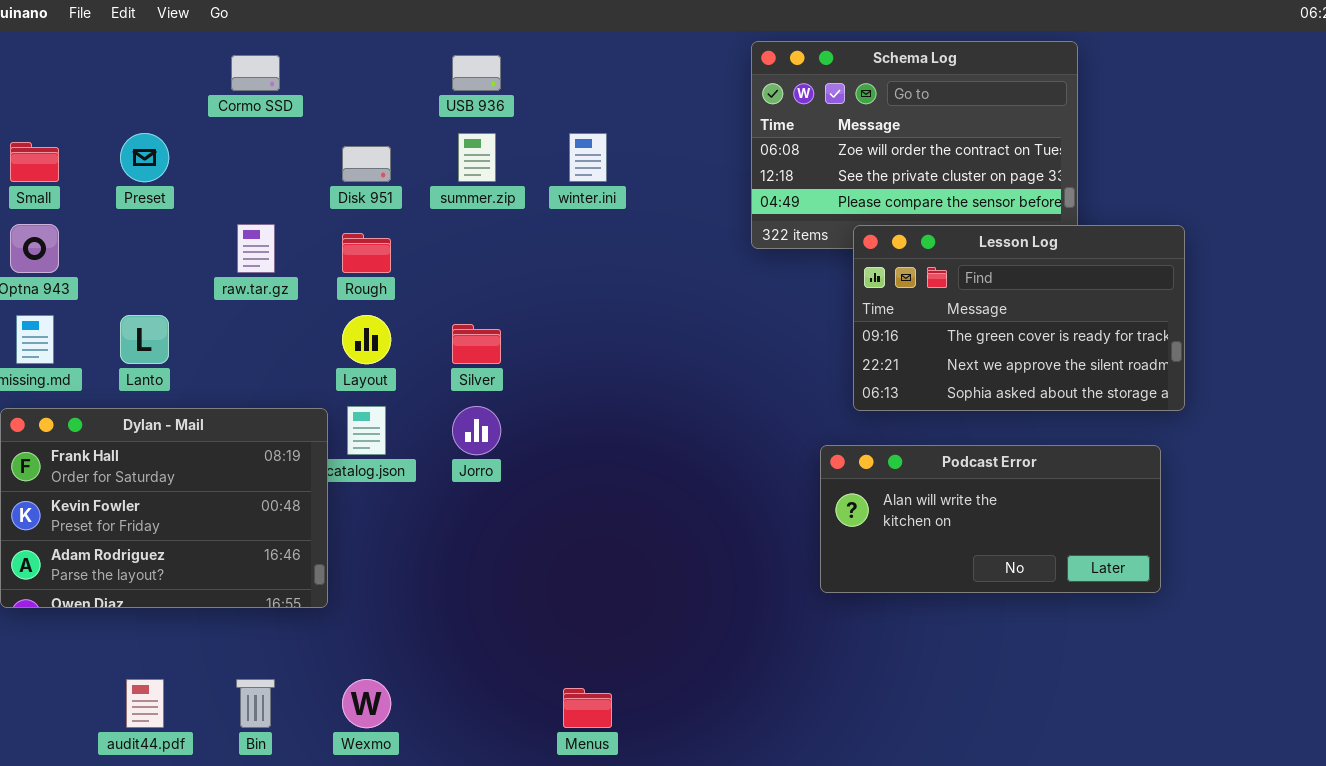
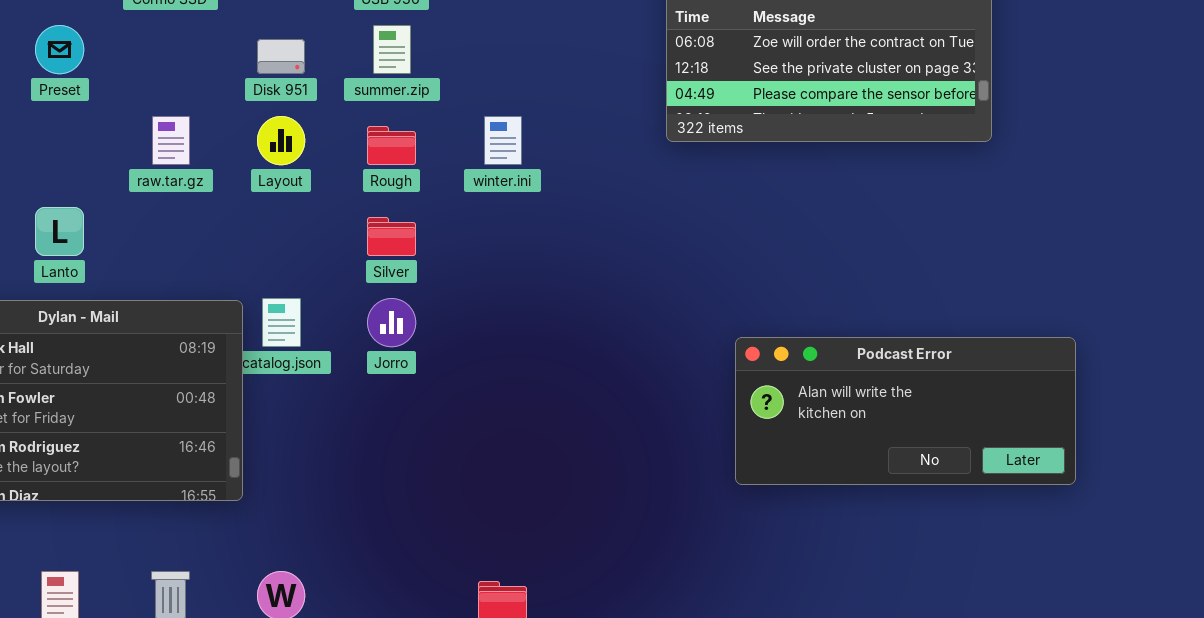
winter.ini: [569,133,607,182] -> [484,116,522,165], moved
Lesson Log: [853,225,1185,411] -> none, closed
Rough: [342,233,391,273] -> [367,126,416,165], moved
Layout: [342,315,391,364] -> [257,116,305,165], moved

